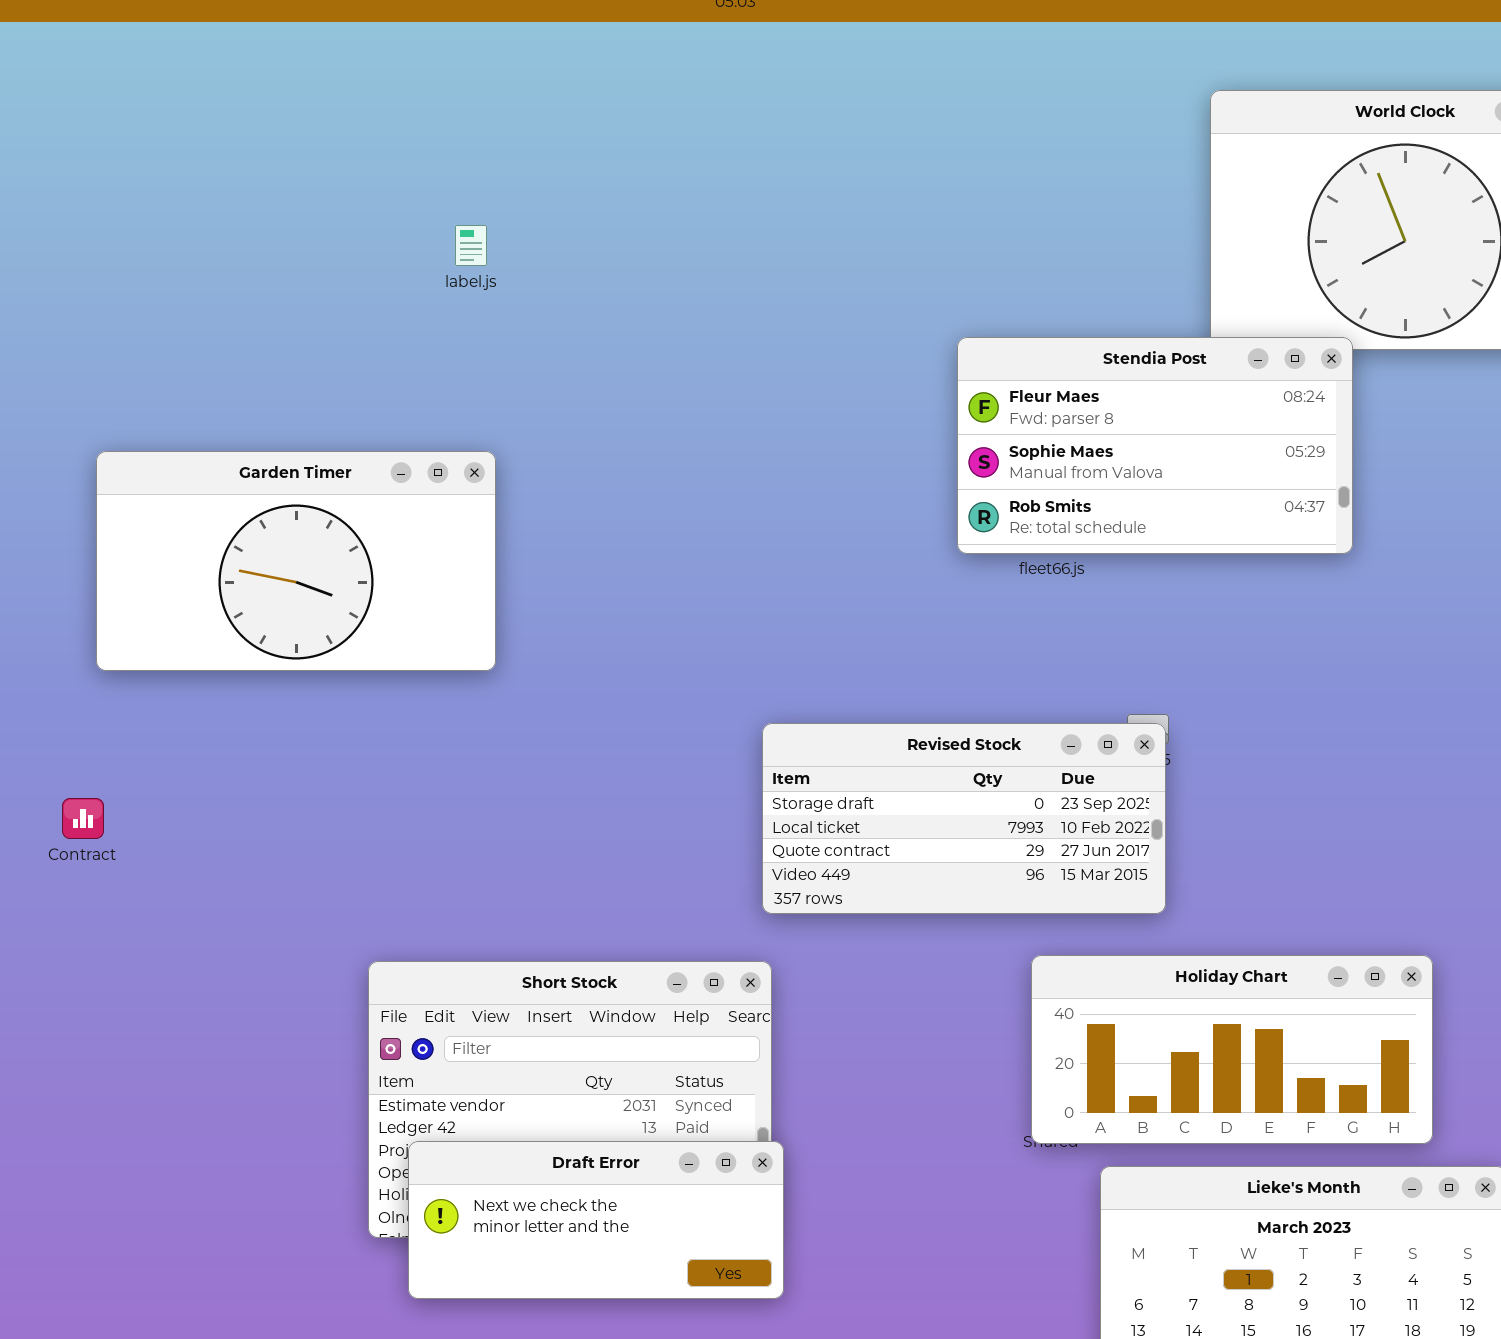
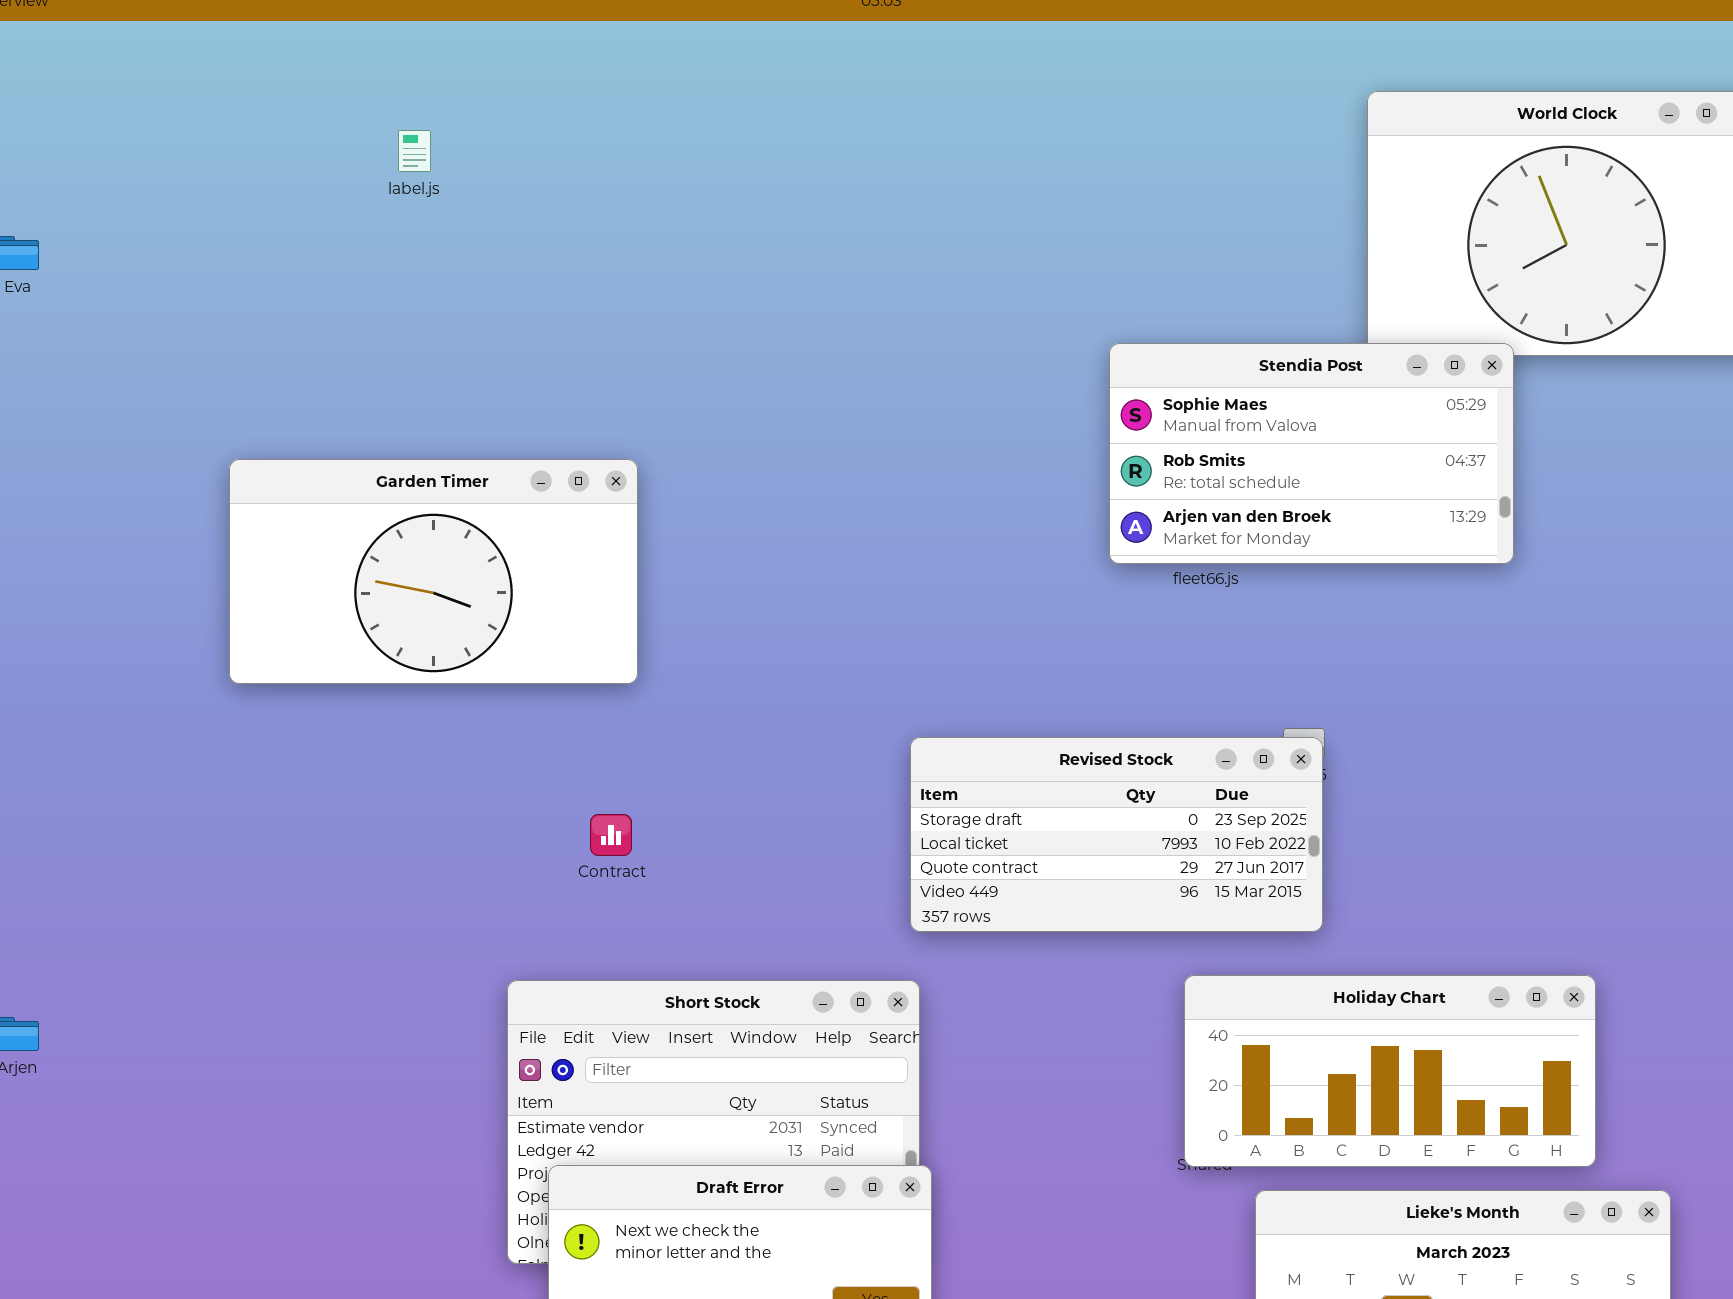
label.js: [455,225,487,266] -> [398,130,431,172], moved
Stendia Post: [957,337,1353,554] -> [1109,343,1514,564], scrolled down 1 row
Contract: [62,798,104,839] -> [590,814,632,856], moved

